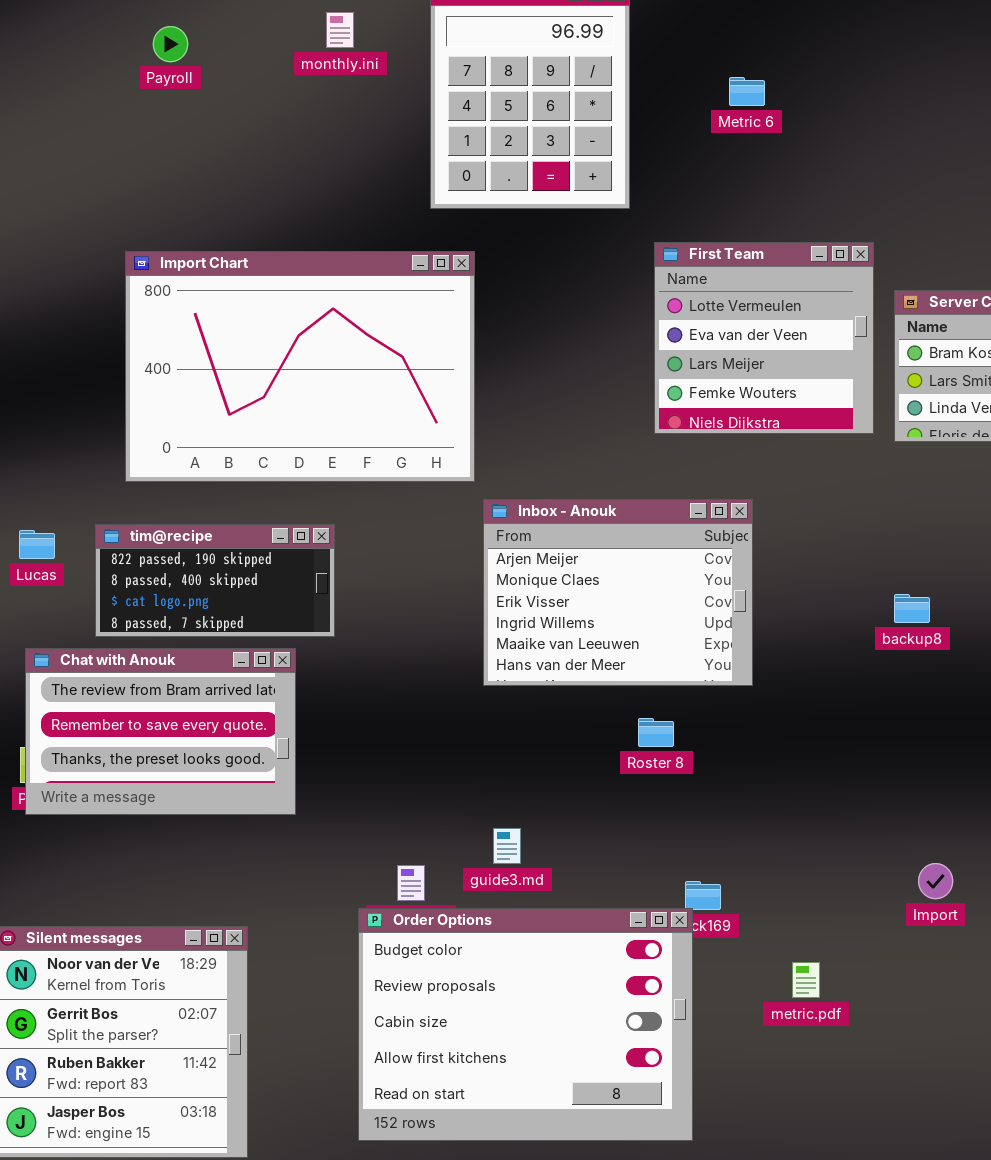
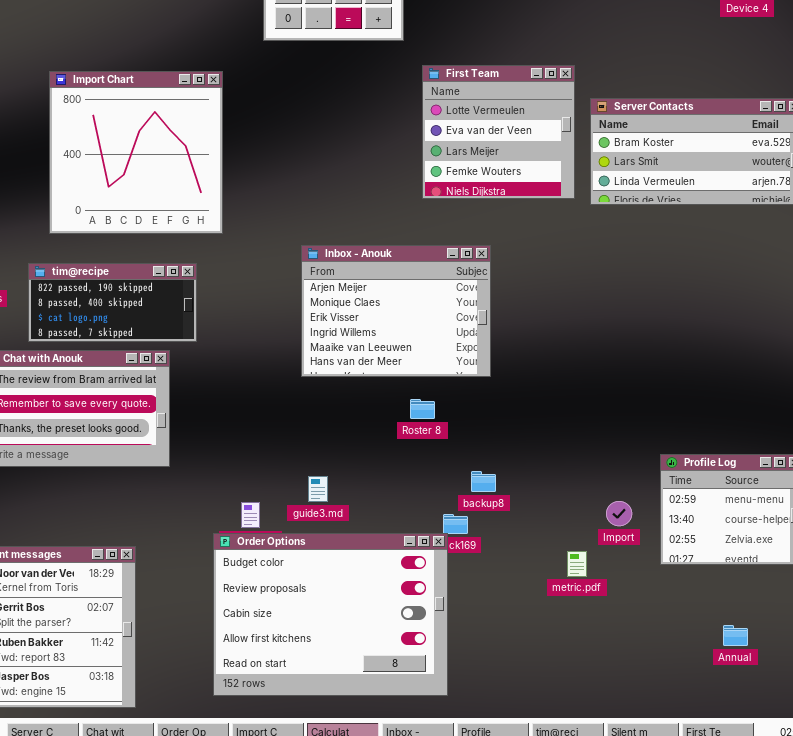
Import Chart: [125,251,475,482] -> [49,71,223,234], resized
backup8: [894,594,930,623] -> [471,471,496,492], moved
metric.pdf: [792,962,820,998] -> [567,551,587,577], moved

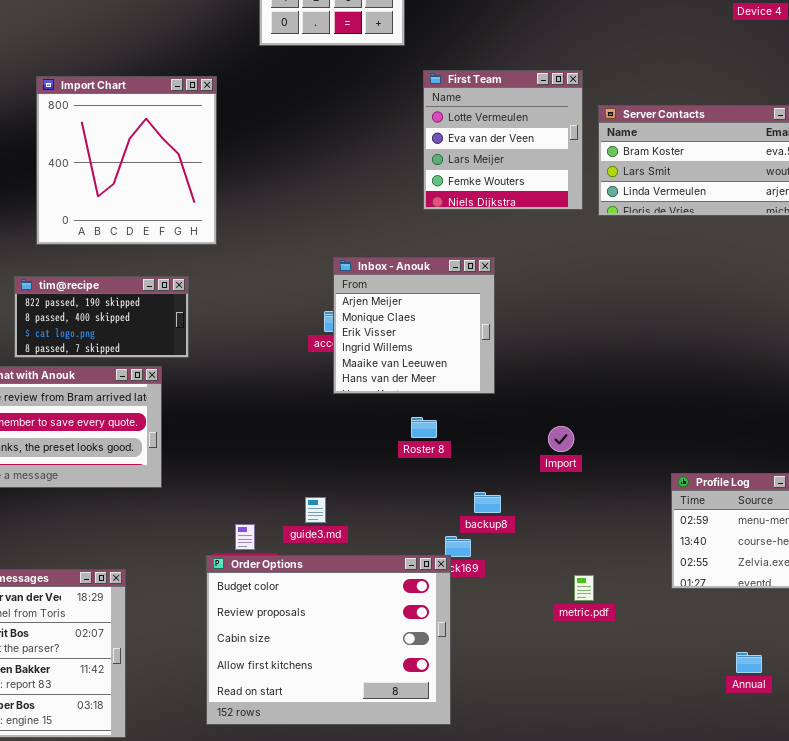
Inbox - Anouk: [301,245,491,377] -> [333,257,495,394], resized
Import: [606,501,632,526] -> [548,426,574,452], moved

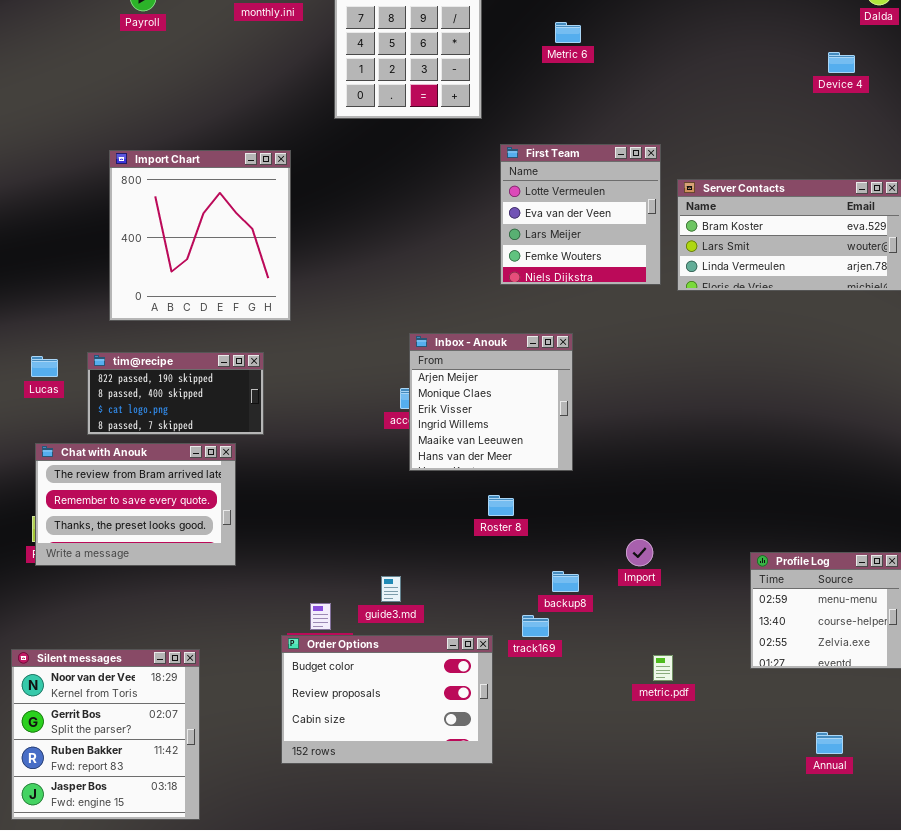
Import: [548,426,574,452] -> [626,539,653,566], moved
Order Options: [206,555,451,725] -> [281,635,493,764], resized

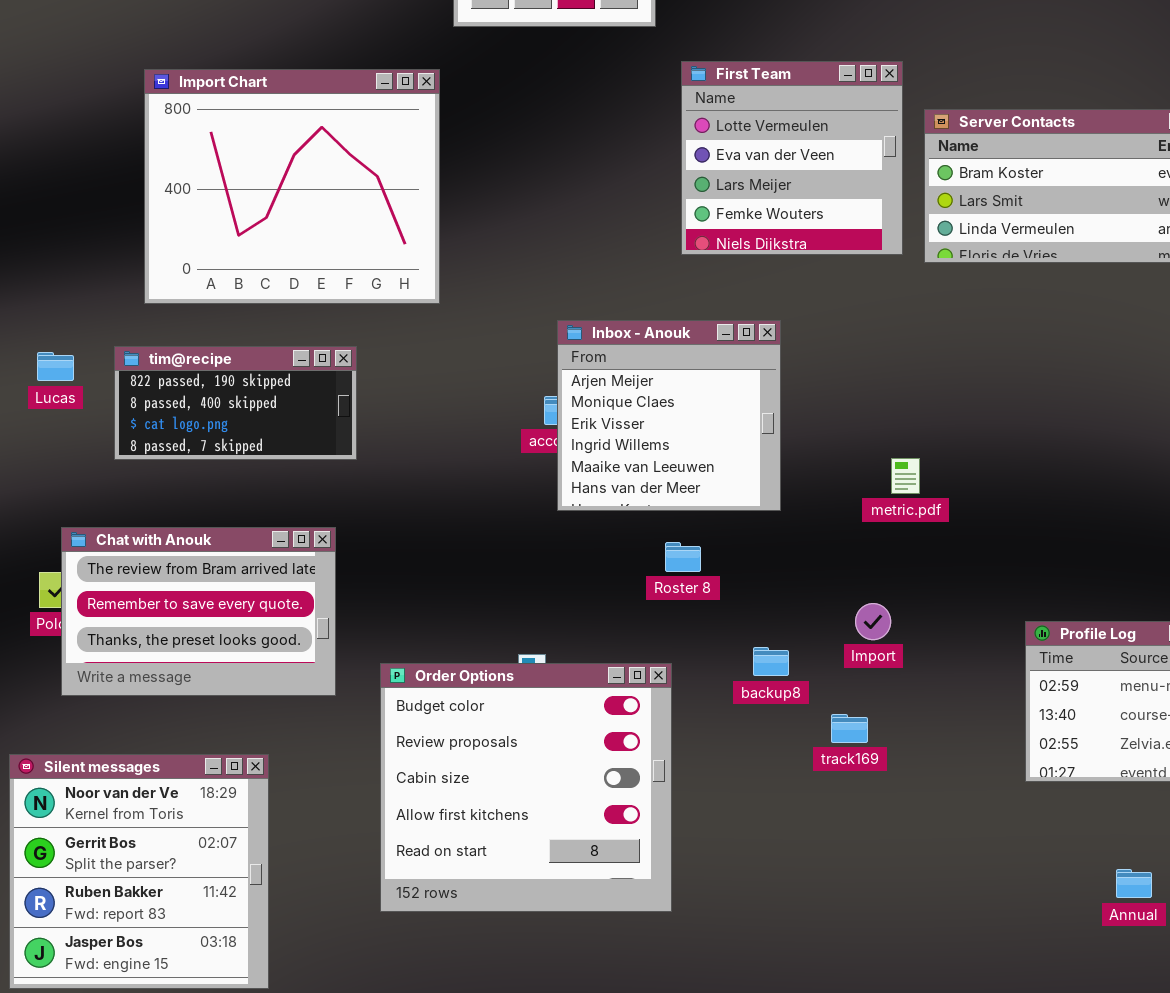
Import Chart: [109,150,291,321] -> [144,69,440,304], resized
Chat with Anouk: [35,443,236,566] -> [61,527,336,696], moved
track169: [522,615,549,637] -> [831,714,868,743], moved
Order Options: [281,635,493,764] -> [380,663,672,912], resized
metric.pdf: [653,655,673,681] -> [891,458,920,494], moved

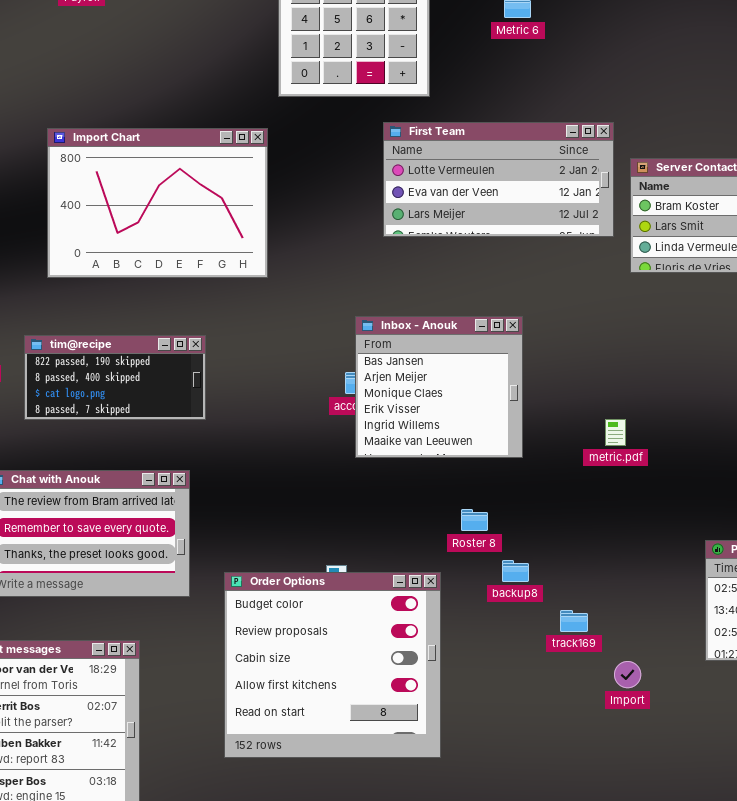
First Team: [681,61,903,255] -> [383,122,614,237], resized
Import Chart: [144,69,440,304] -> [47,128,268,278], resized
Inbox - Anouk: [557,320,781,511] -> [355,316,523,458], scrolled up 1 row
Roster 8: [665,542,701,572] -> [461,509,488,531], moved
Import: [855,603,891,640] -> [614,661,641,688], moved

